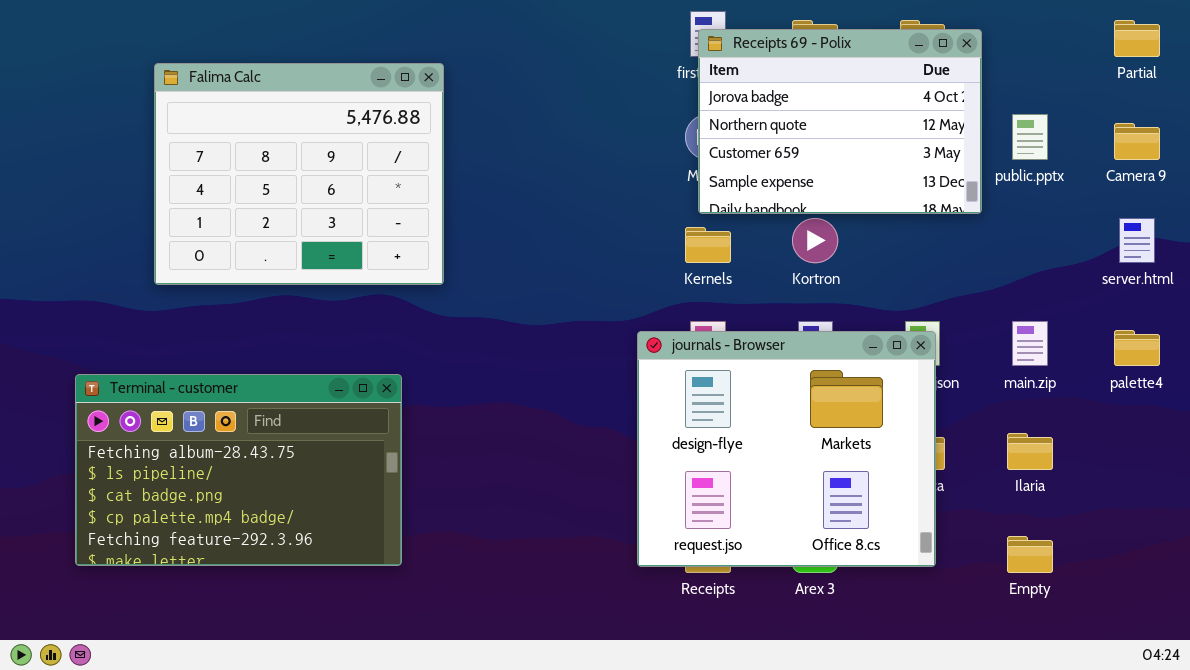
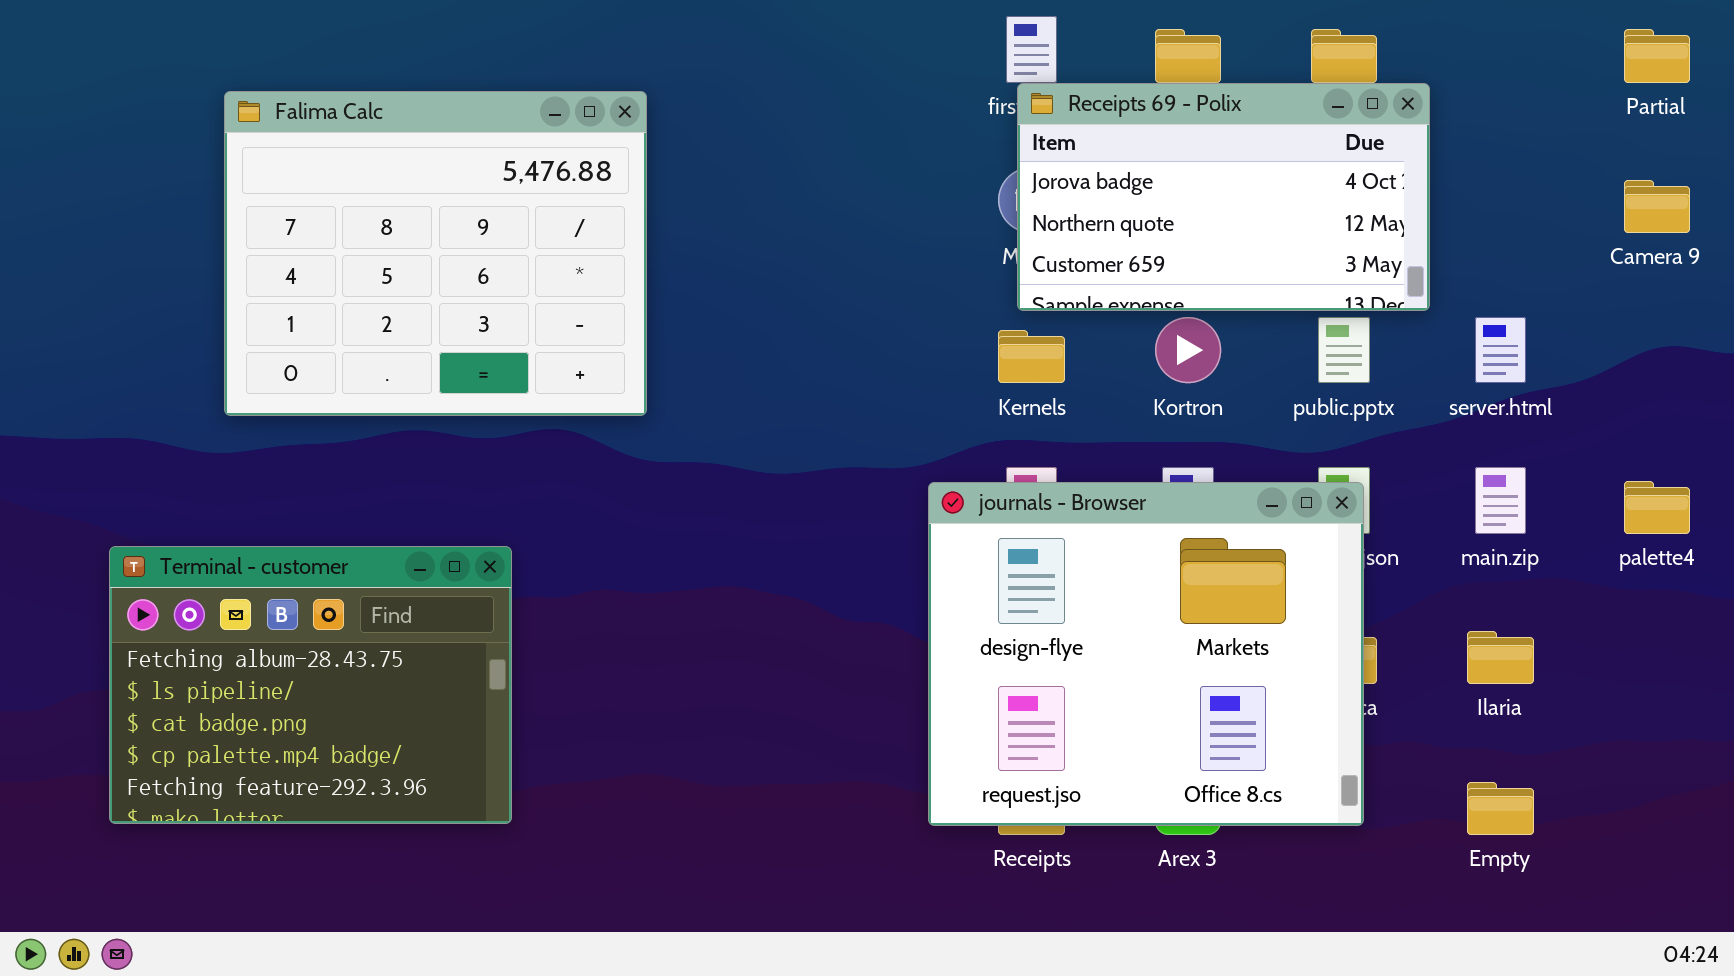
Receipts 69 - Polix: [698,29,982,214] -> [1017,83,1430,311], resized
public.pptx: [1012,114,1048,160] -> [1318,317,1370,383], moved
server.html: [1119,218,1155,263] -> [1475,317,1526,383], moved
Terminal - customer: [75,374,402,566] -> [109,546,512,824], resized

